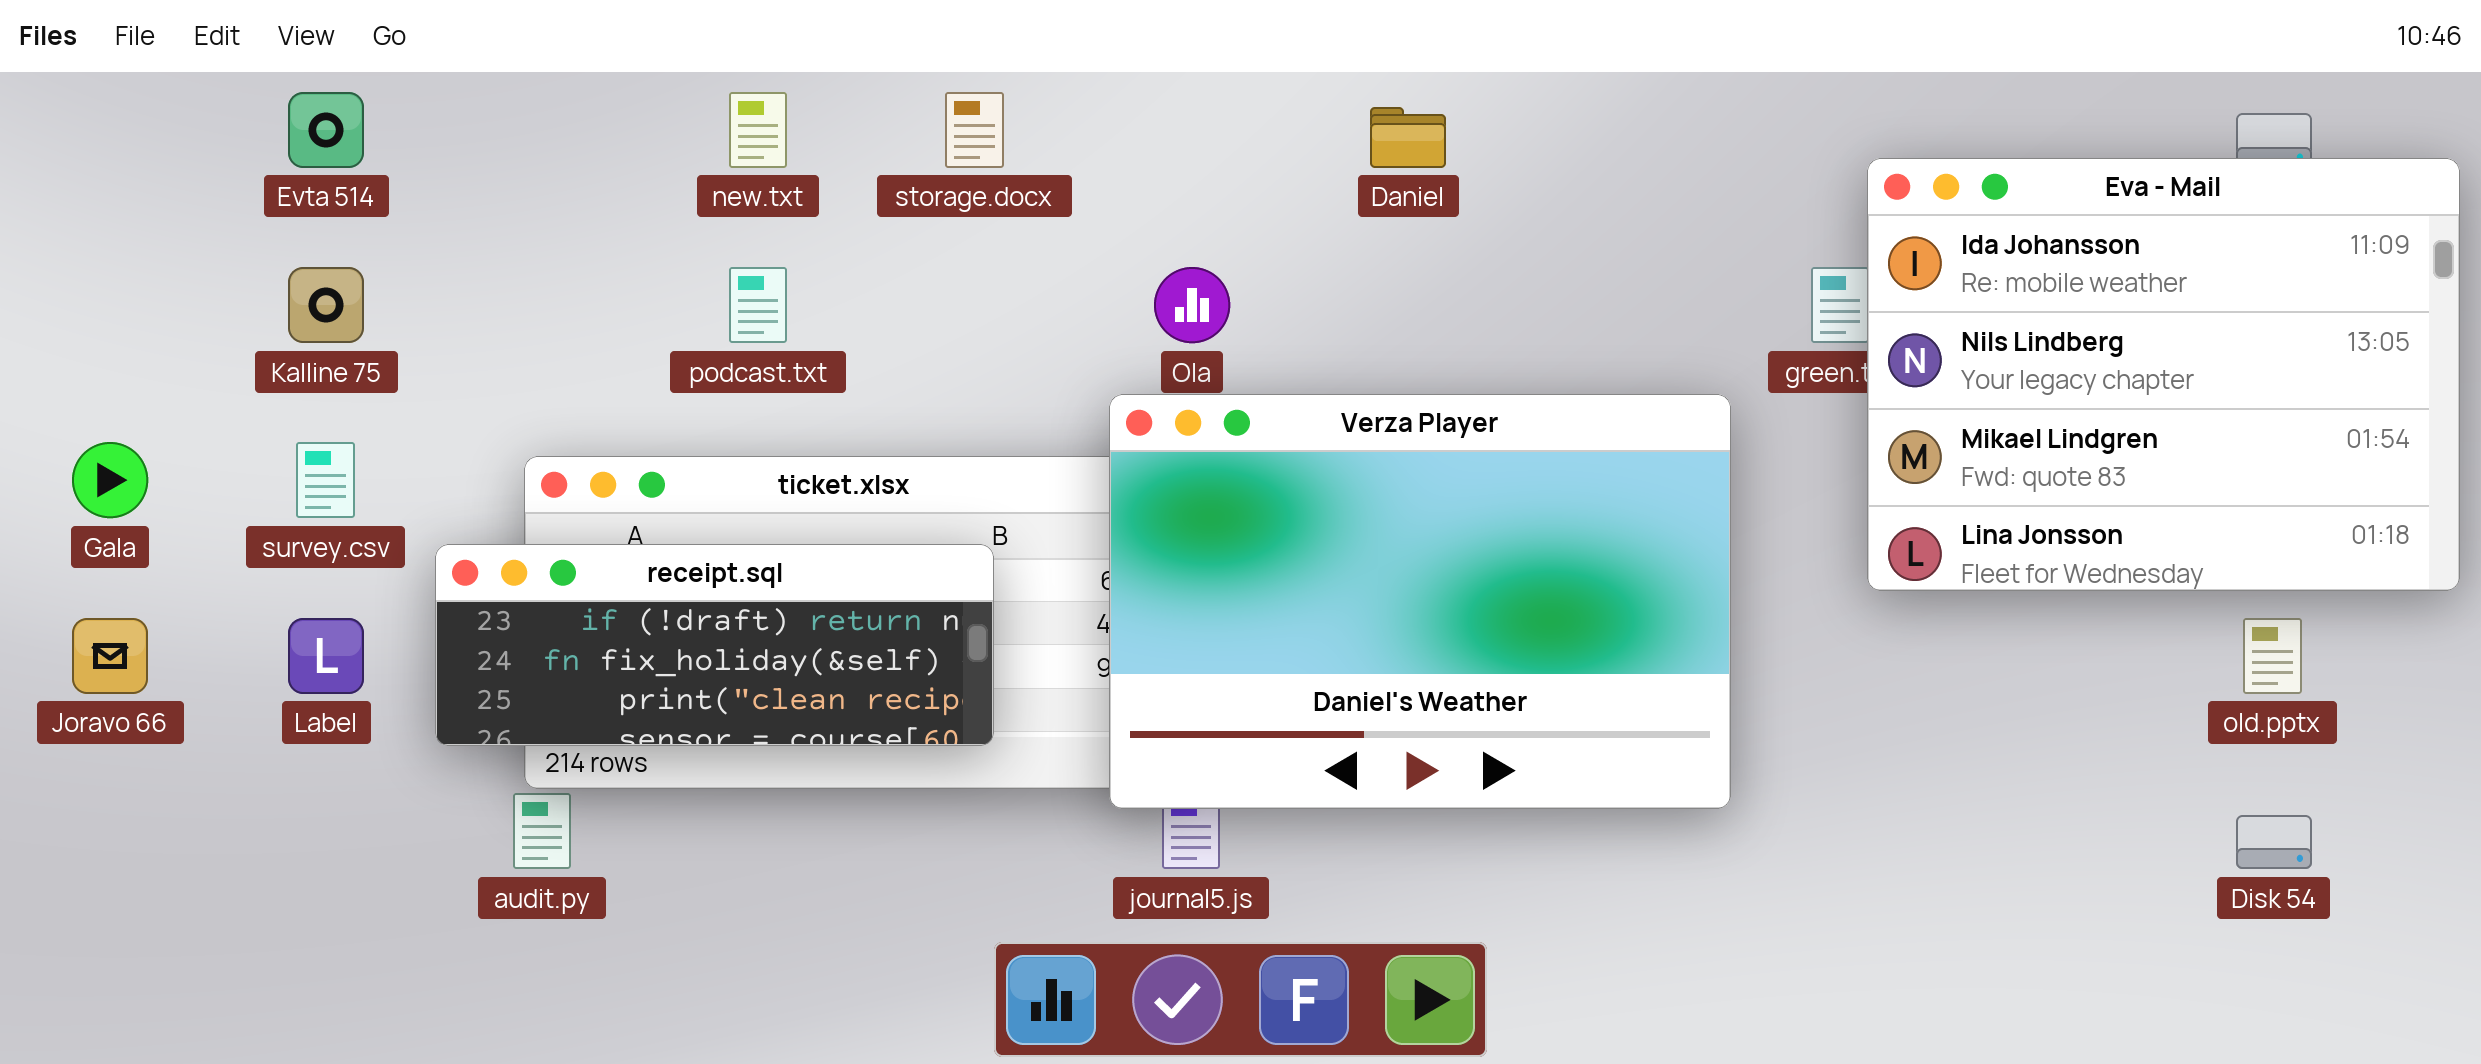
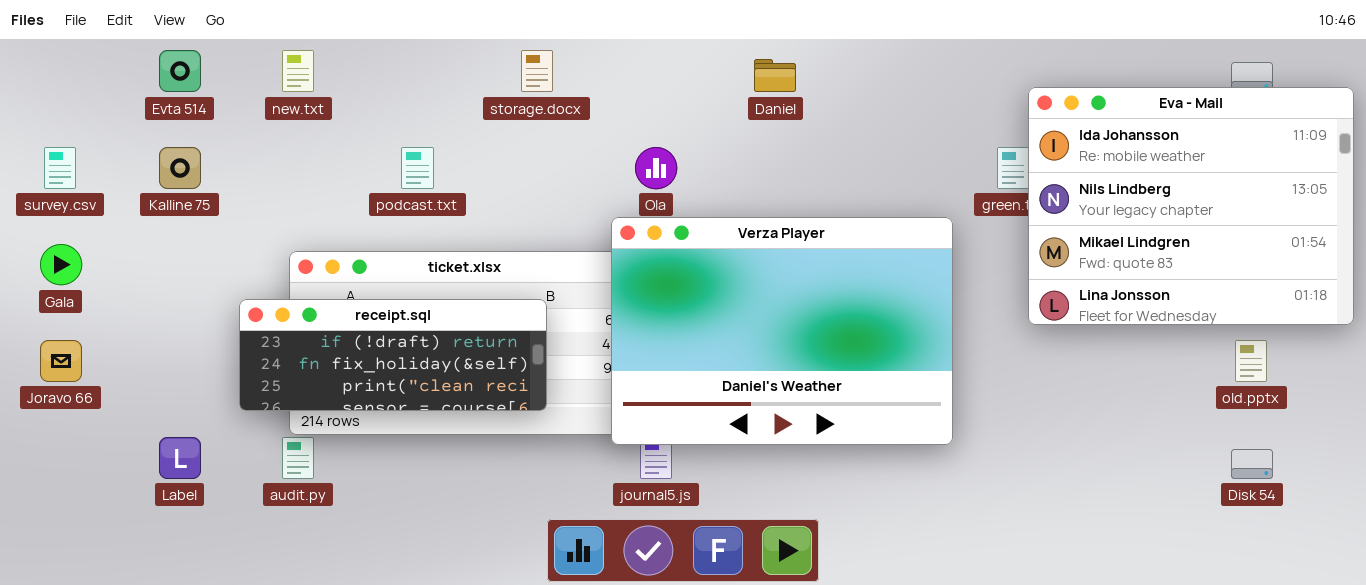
new.txt: [729,92,787,168] -> [282,50,314,92], moved
survey.csv: [296,442,355,518] -> [44,147,76,189], moved
Label: [288,618,364,694] -> [159,437,201,479], moved

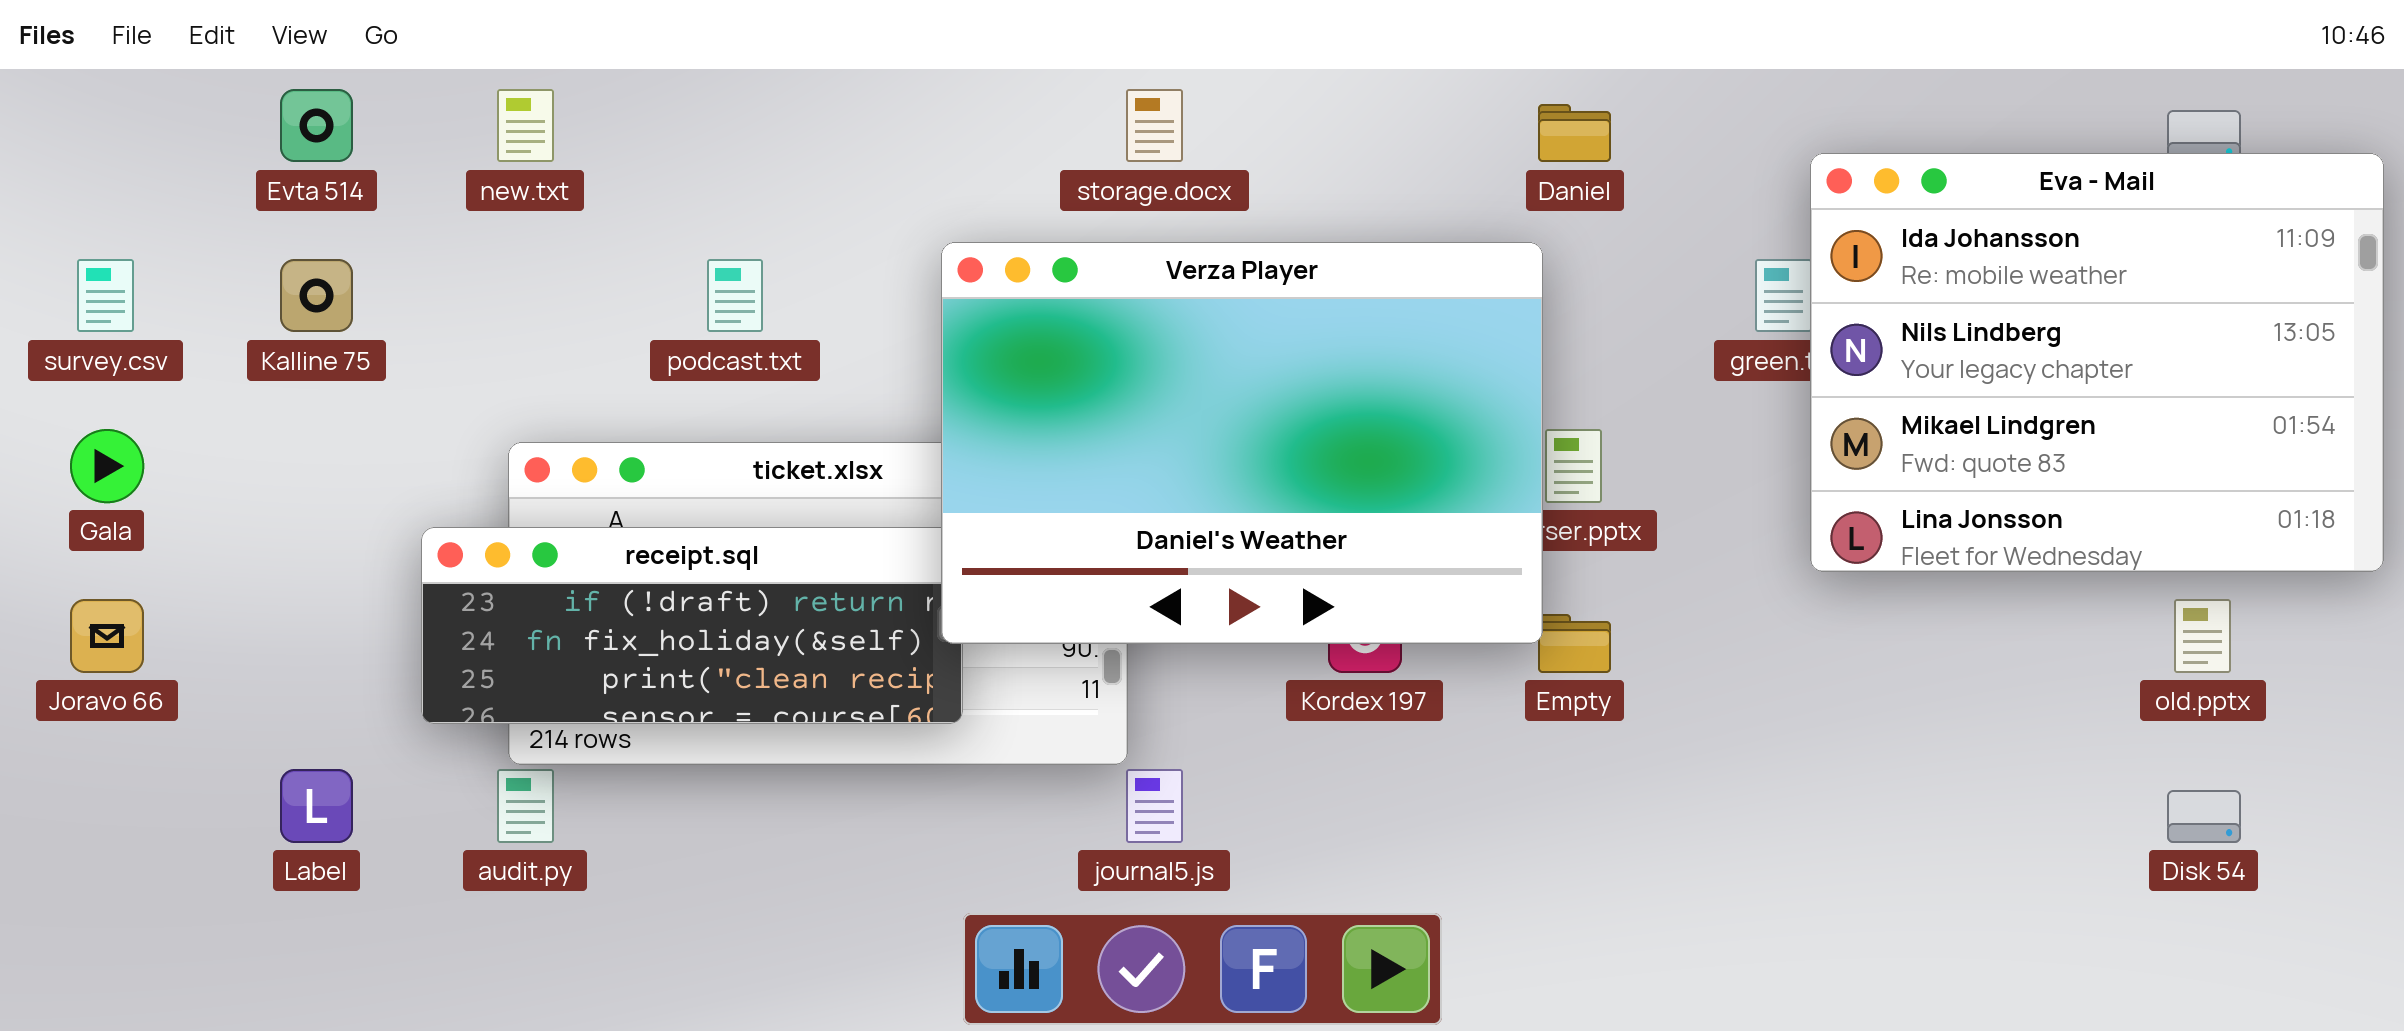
storage.docx: [521,50,553,92] -> [1126,89,1183,162], moved
Daniel: [754,59,796,92] -> [1538,104,1611,162], moved
Verza Player: [611,217,953,445] -> [941,242,1543,644], moved

